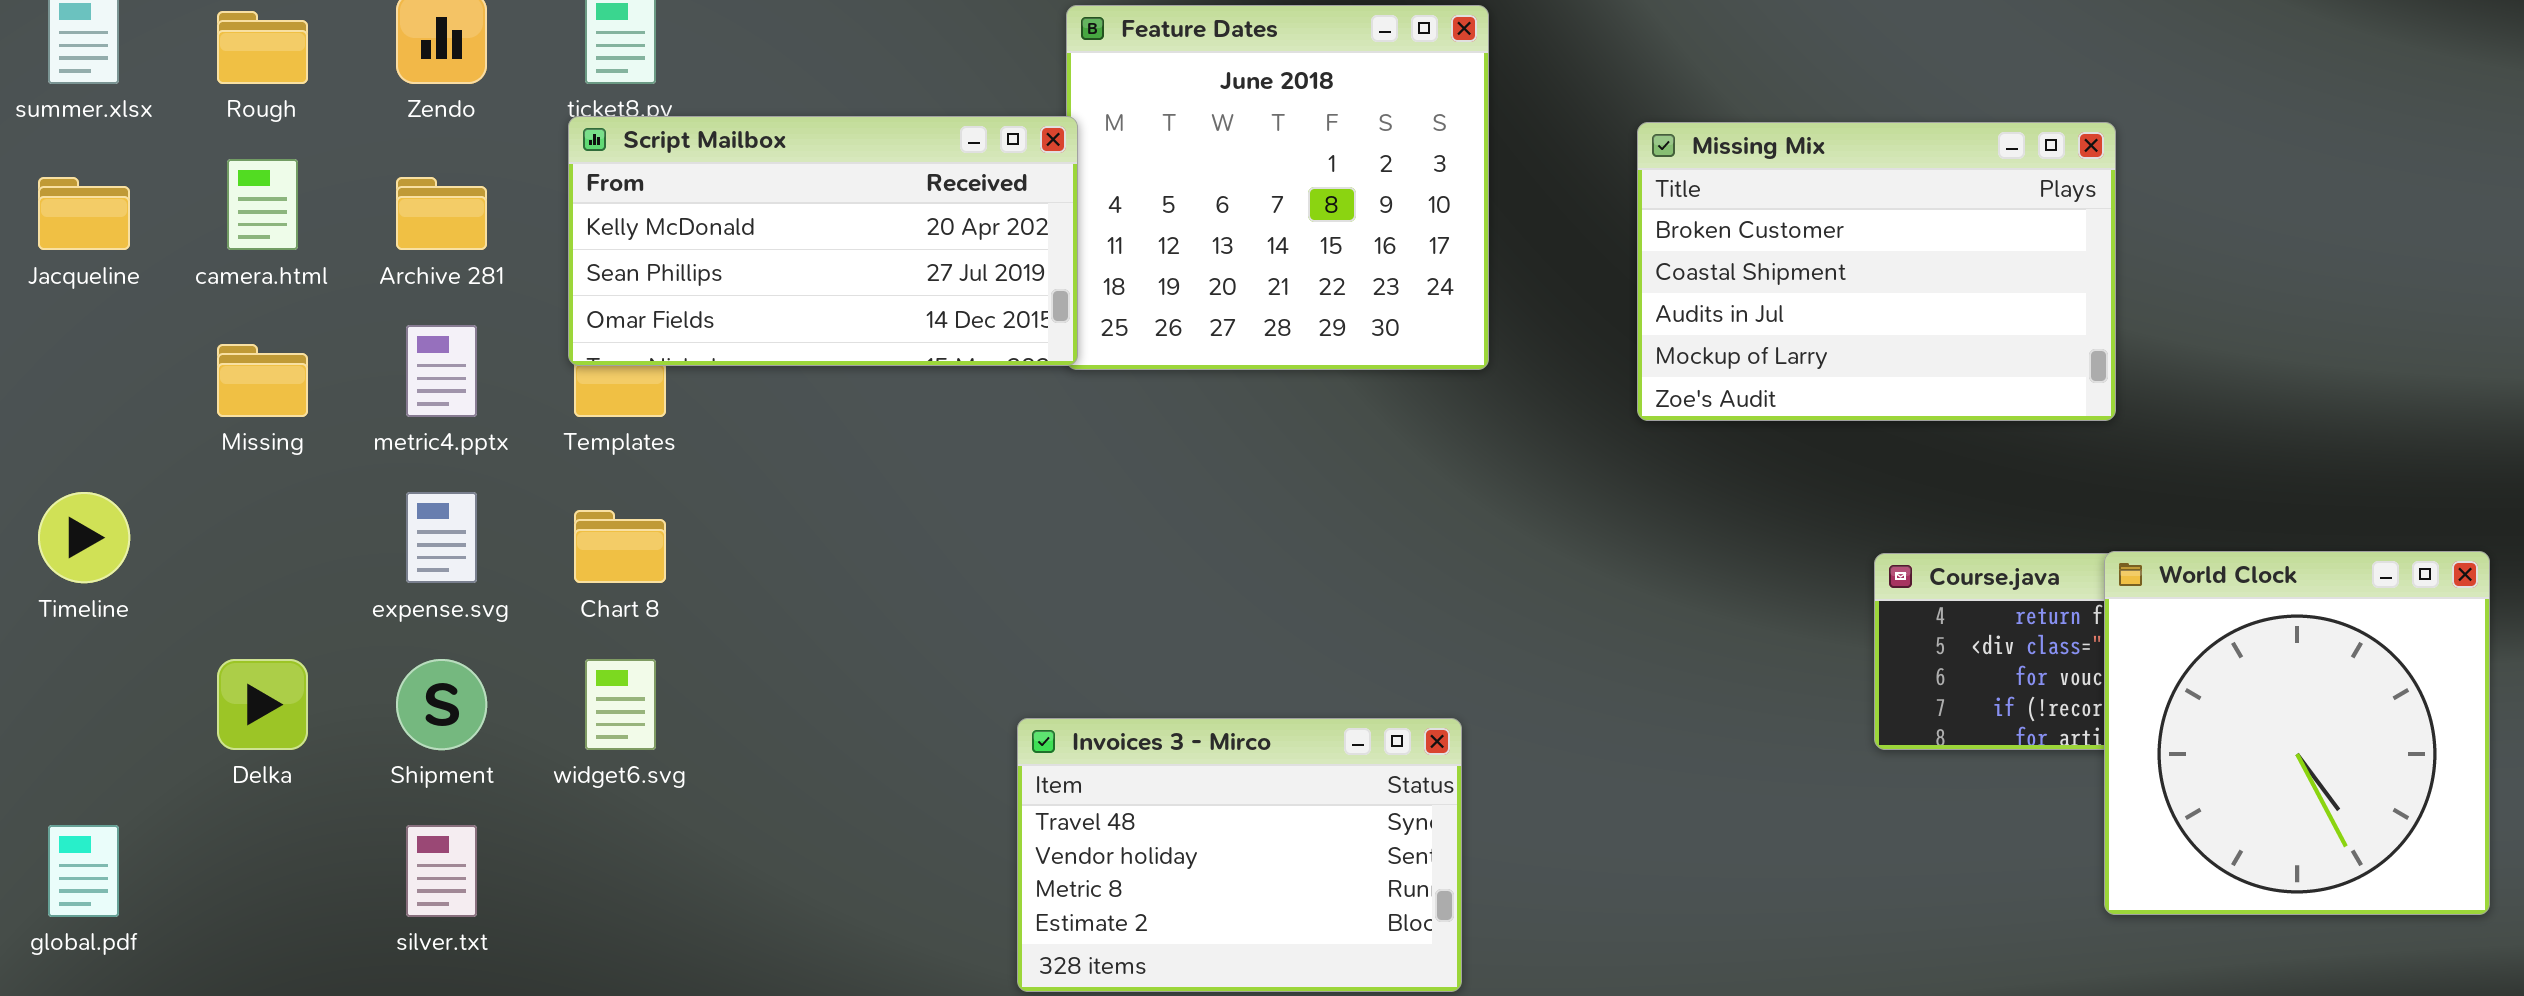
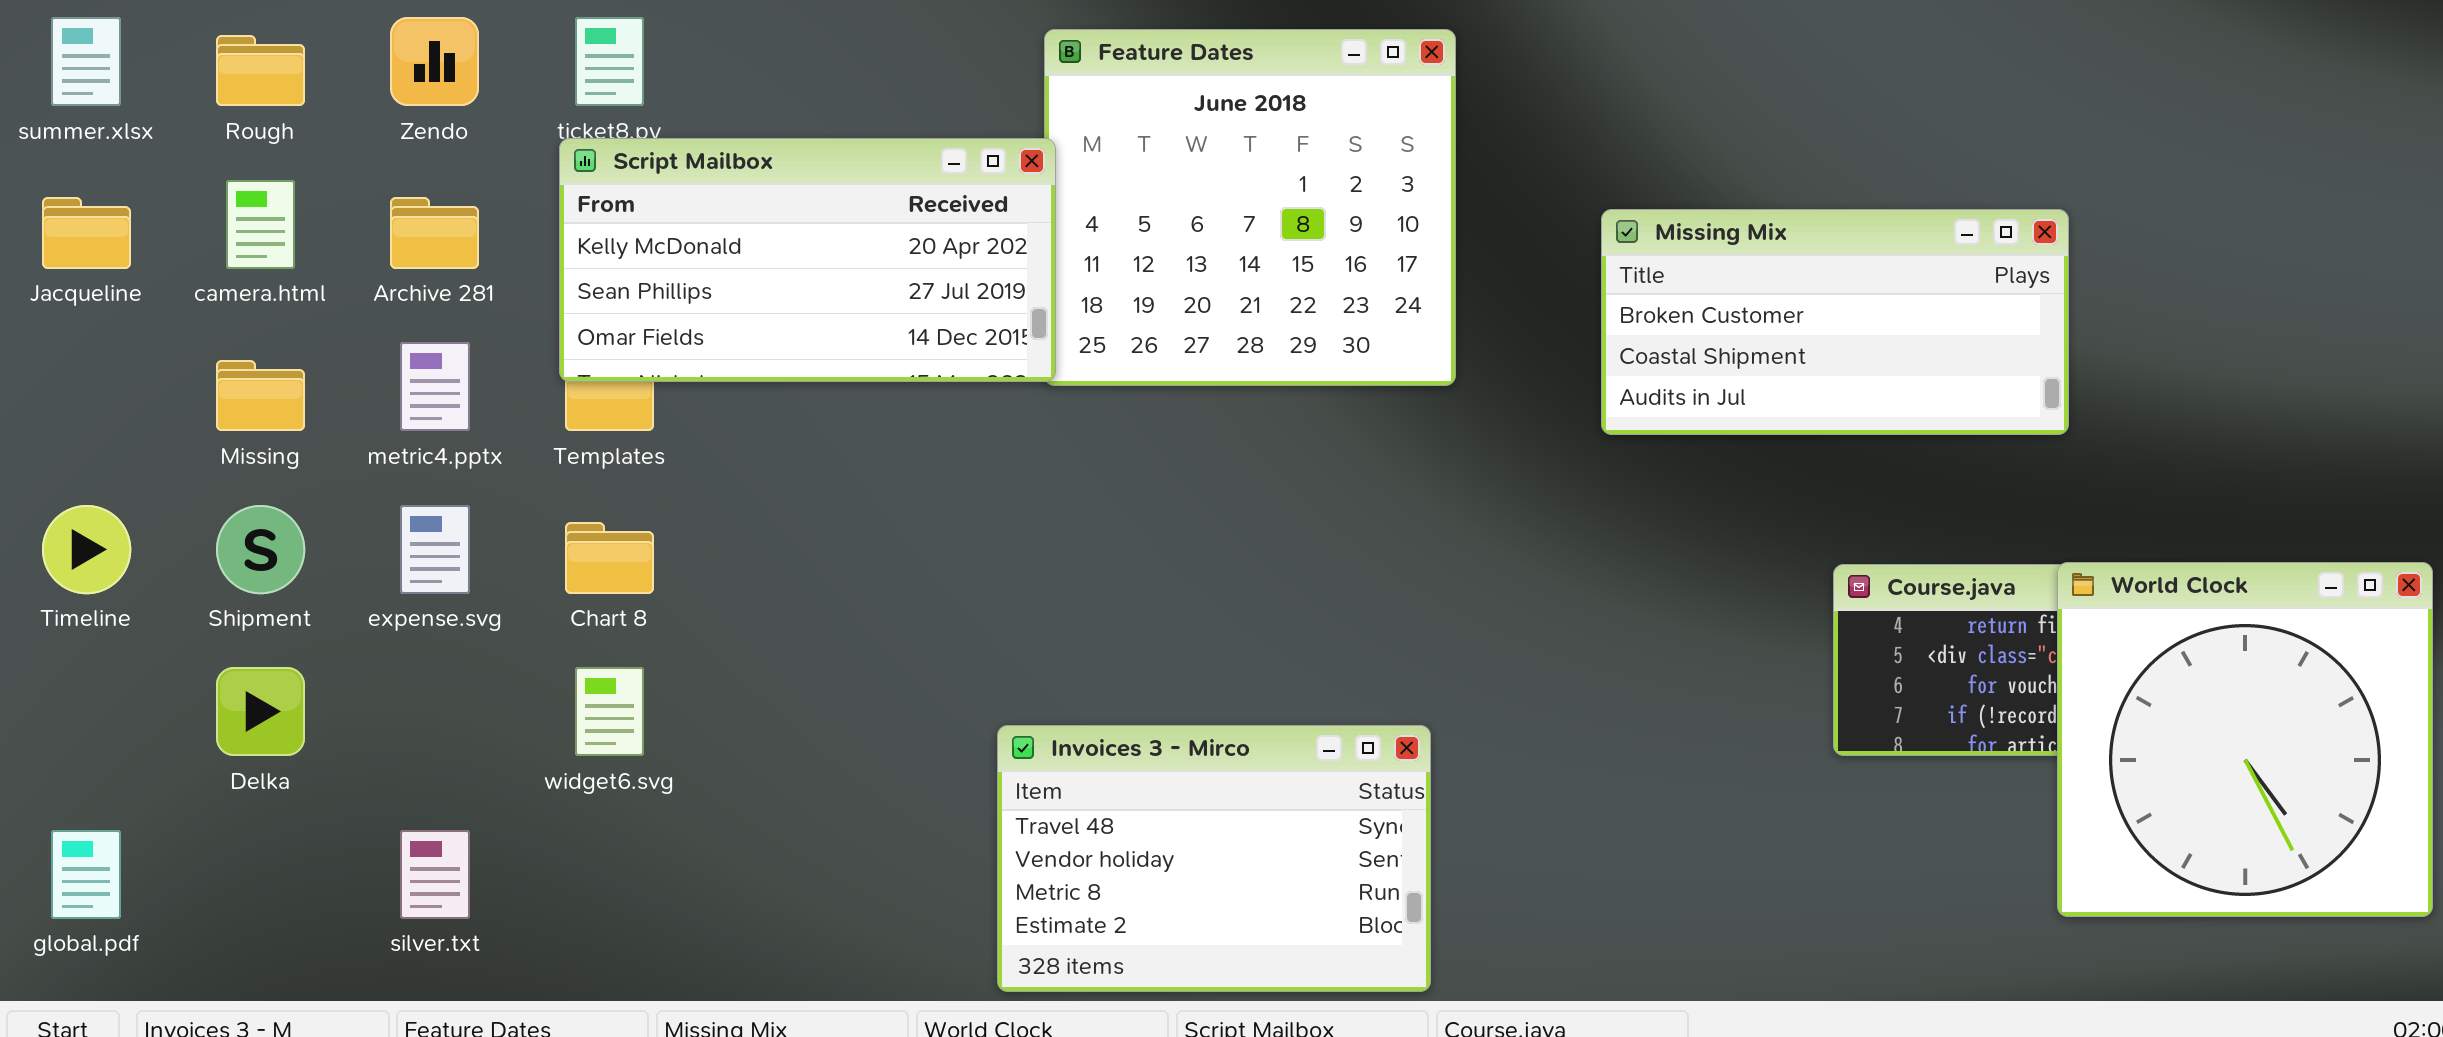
Missing Mix: [1637,122,2116,421] -> [1601,209,2069,435], resized
Shipment: [396,659,487,750] -> [216,505,305,594], moved

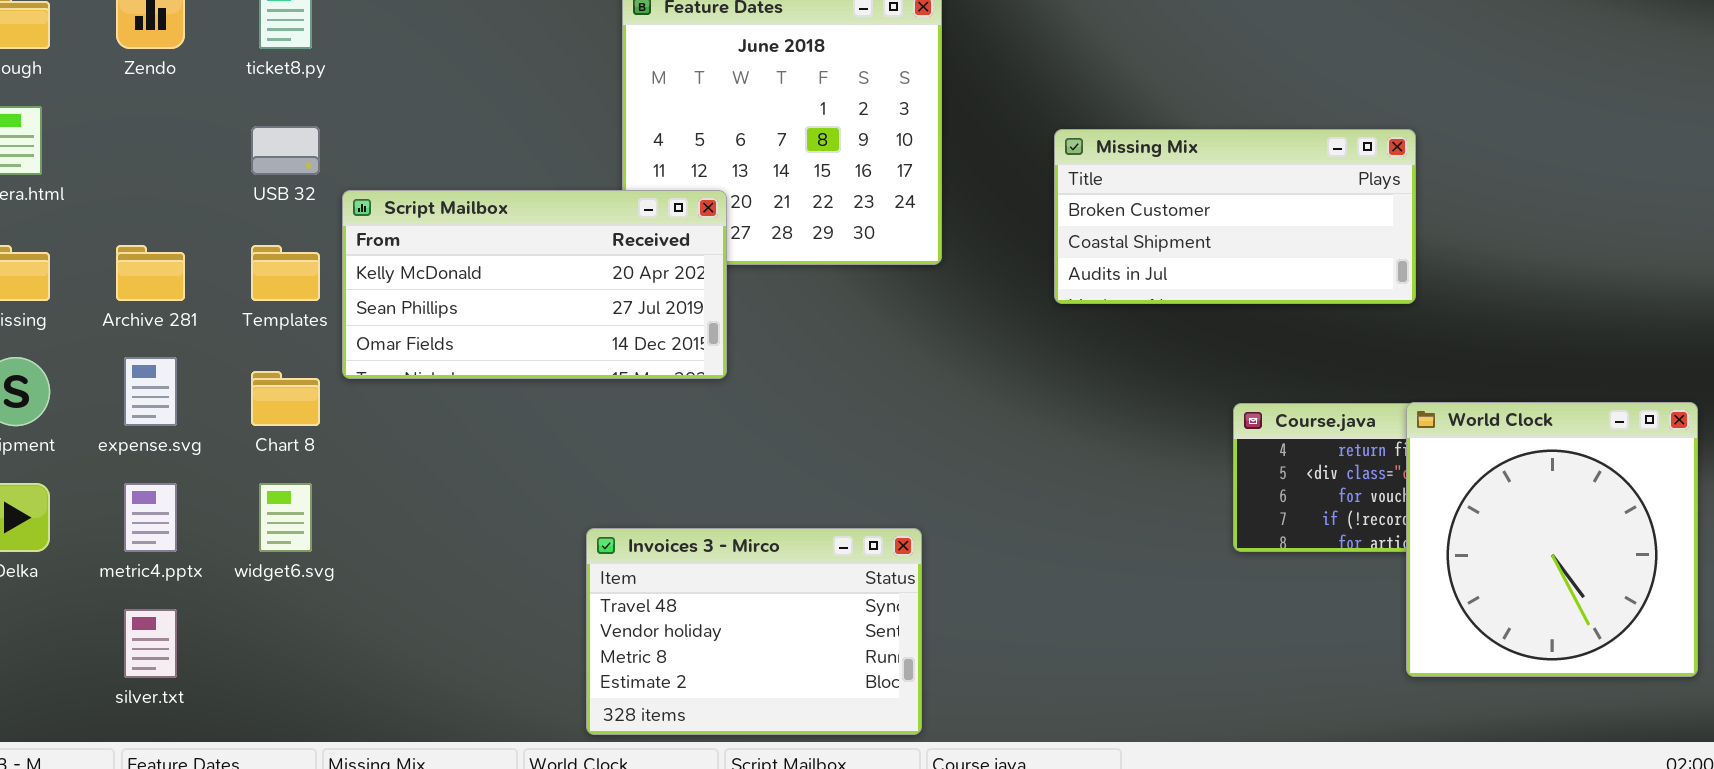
Script Mailbox: [559,138,1056,382] -> [342,190,727,379], moved
Archive 281: [390,197,479,269] -> [116,245,185,301], moved
metric4.pptx: [400,342,470,431] -> [124,483,177,552], moved

